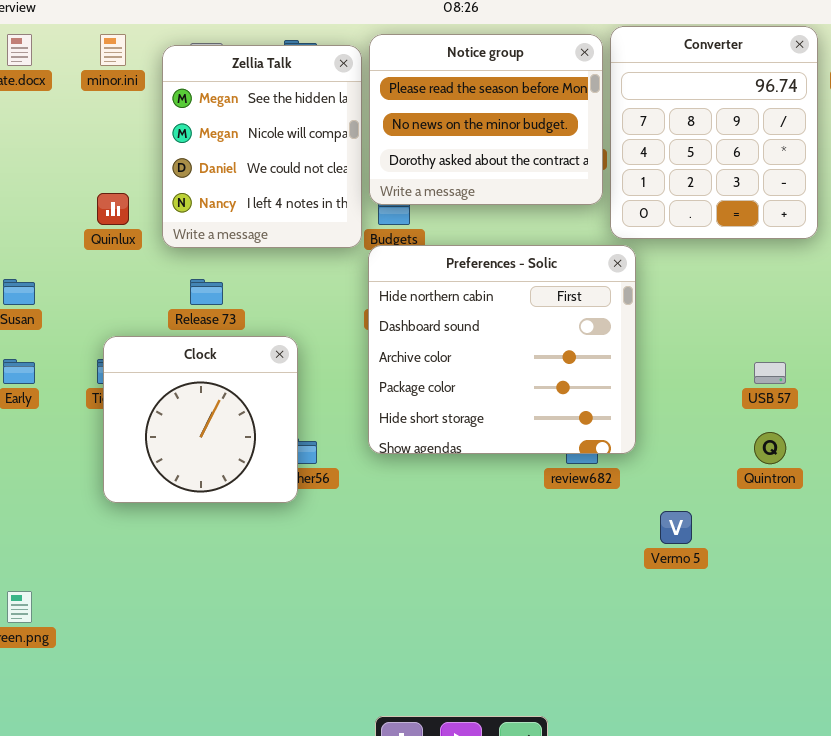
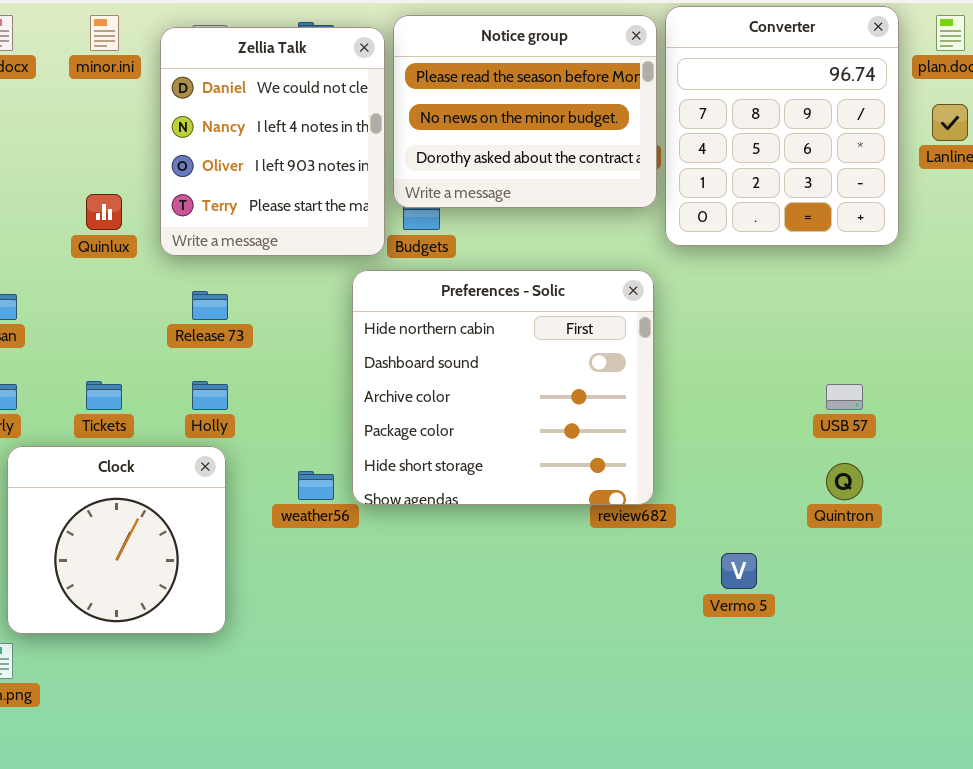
Zellia Talk: [162,45,362,248] -> [160,27,385,256], scrolled down 2 rows
Preferences - Solic: [368,245,636,454] -> [352,270,654,505], moved
Clock: [103,336,298,503] -> [7,446,226,634], moved

